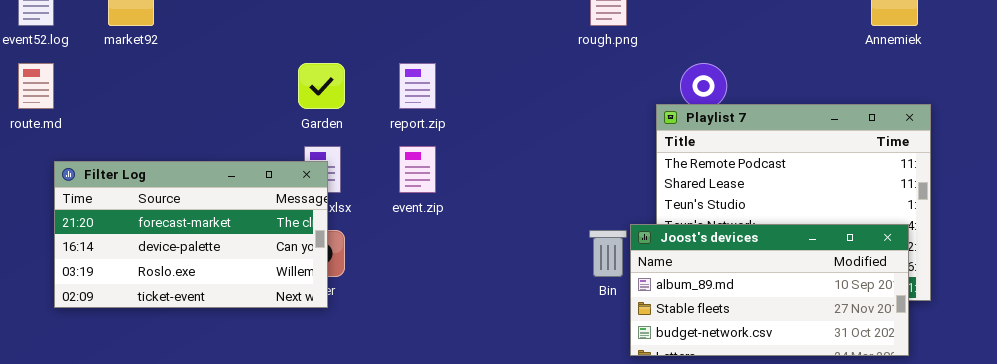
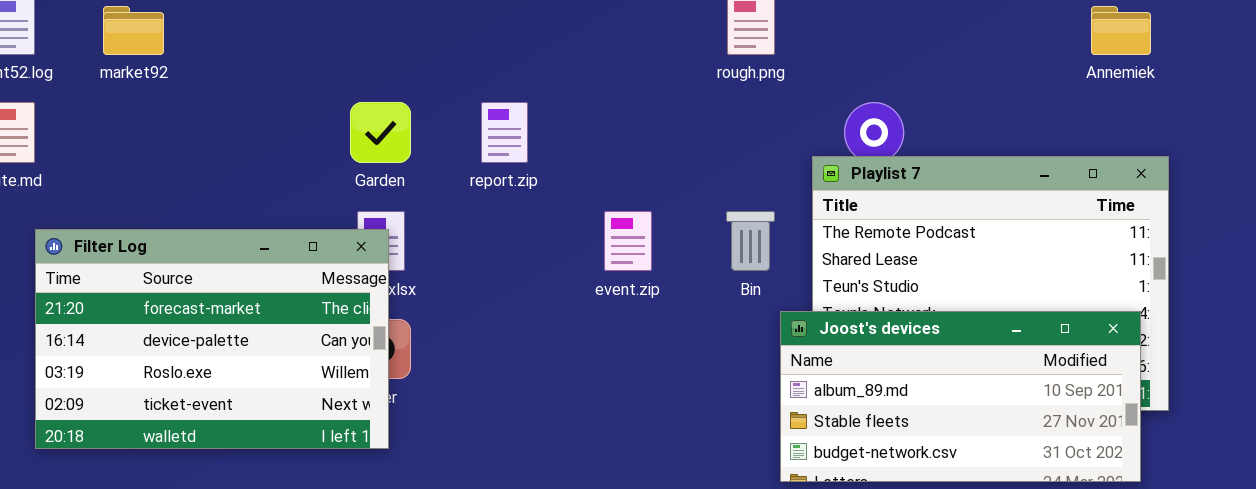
event.zip: [399,146,436,193] -> [604,211,652,271], moved
Filter Log: [54,161,328,308] -> [35,229,389,449], resized
Bin: [589,230,627,277] -> [726,211,775,271], moved

